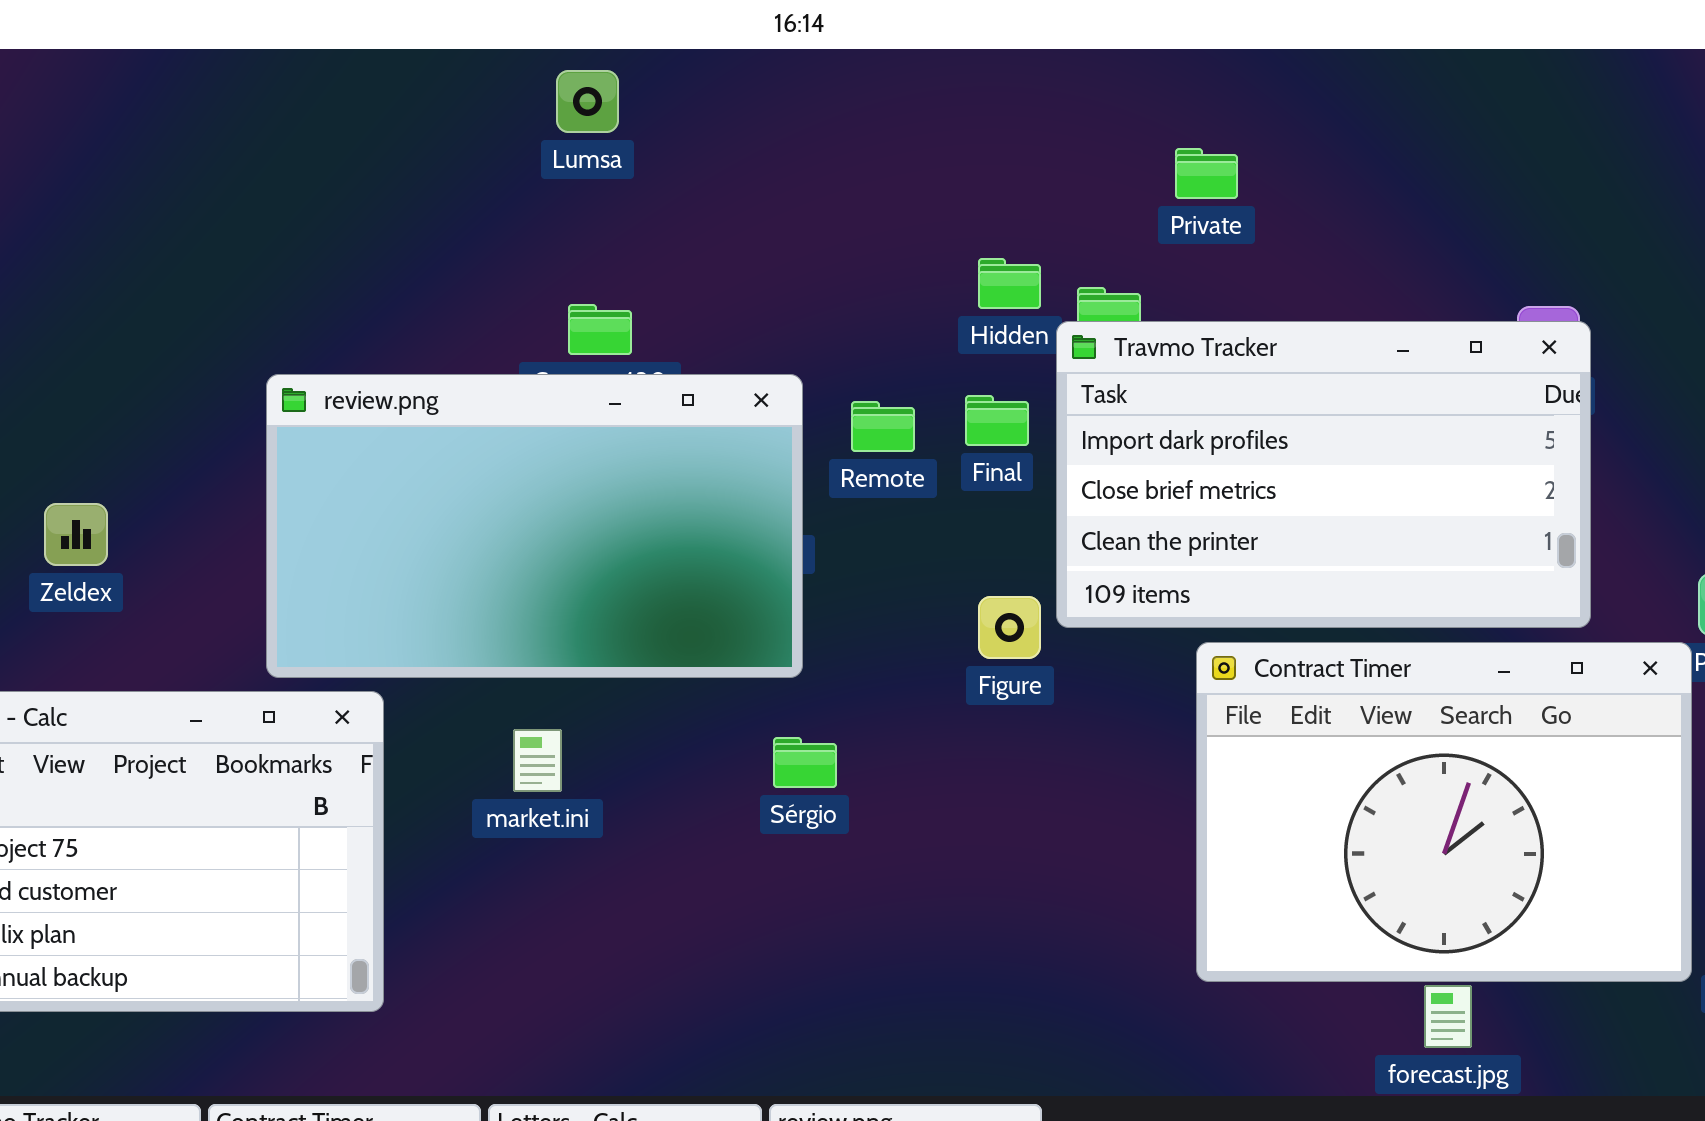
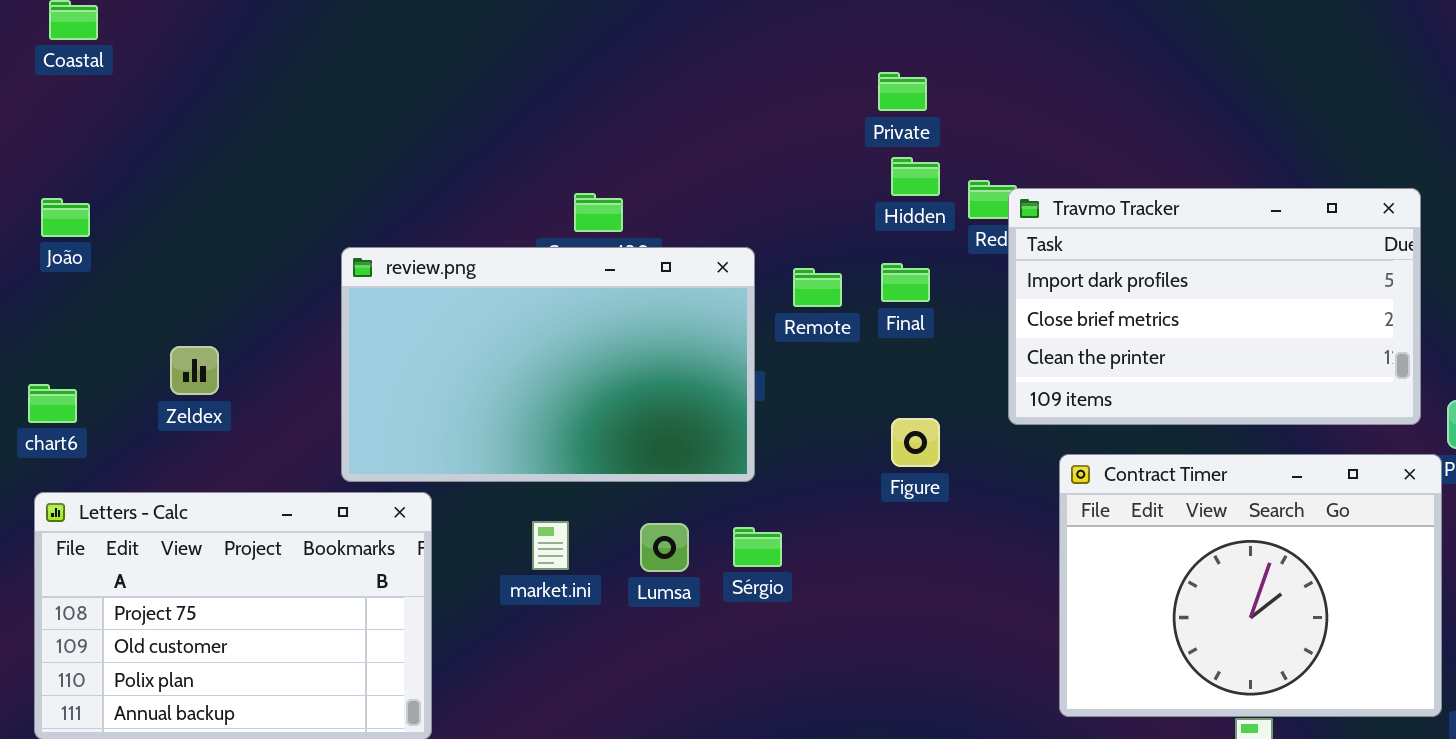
Lumsa: [556,70,619,133] -> [640,523,689,572], moved
Private: [1175,148,1238,199] -> [878,72,927,111], moved
Travmo Tracker: [1056,321,1591,628] -> [1008,188,1421,425], moved

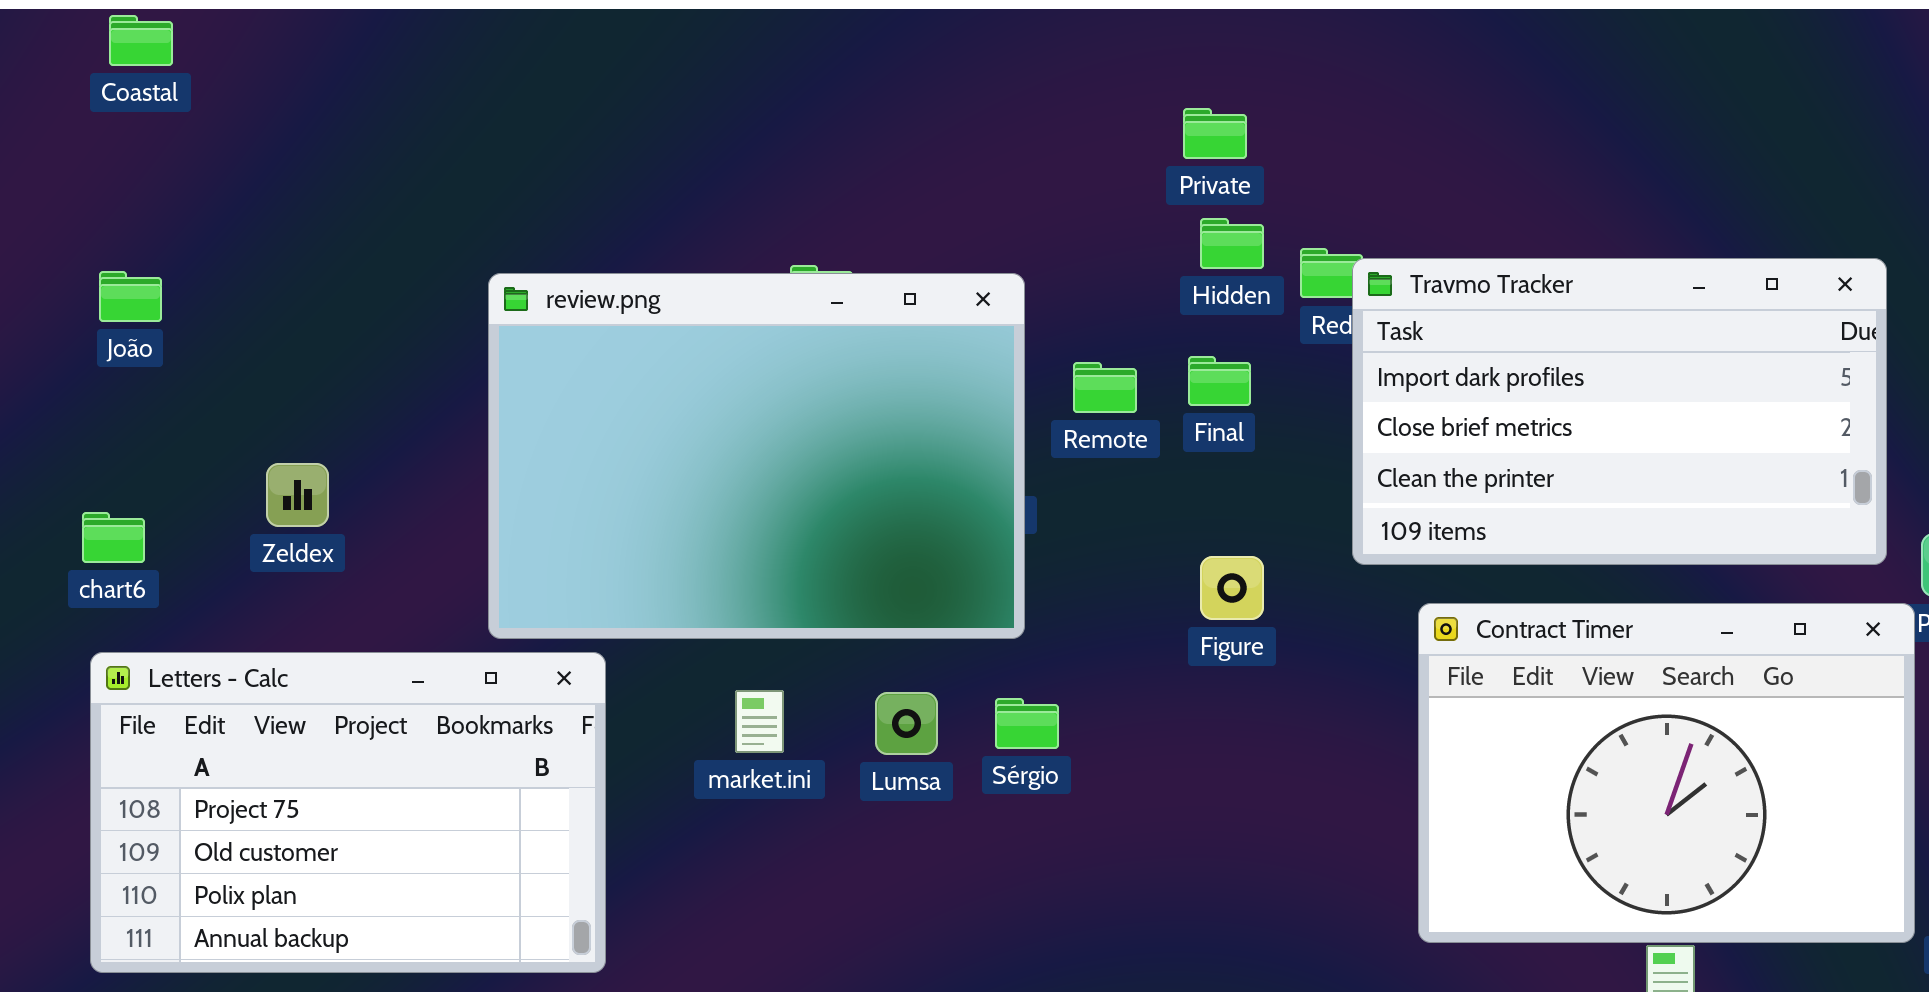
review.png: [341,247,755,482] -> [488,273,1025,639], resized

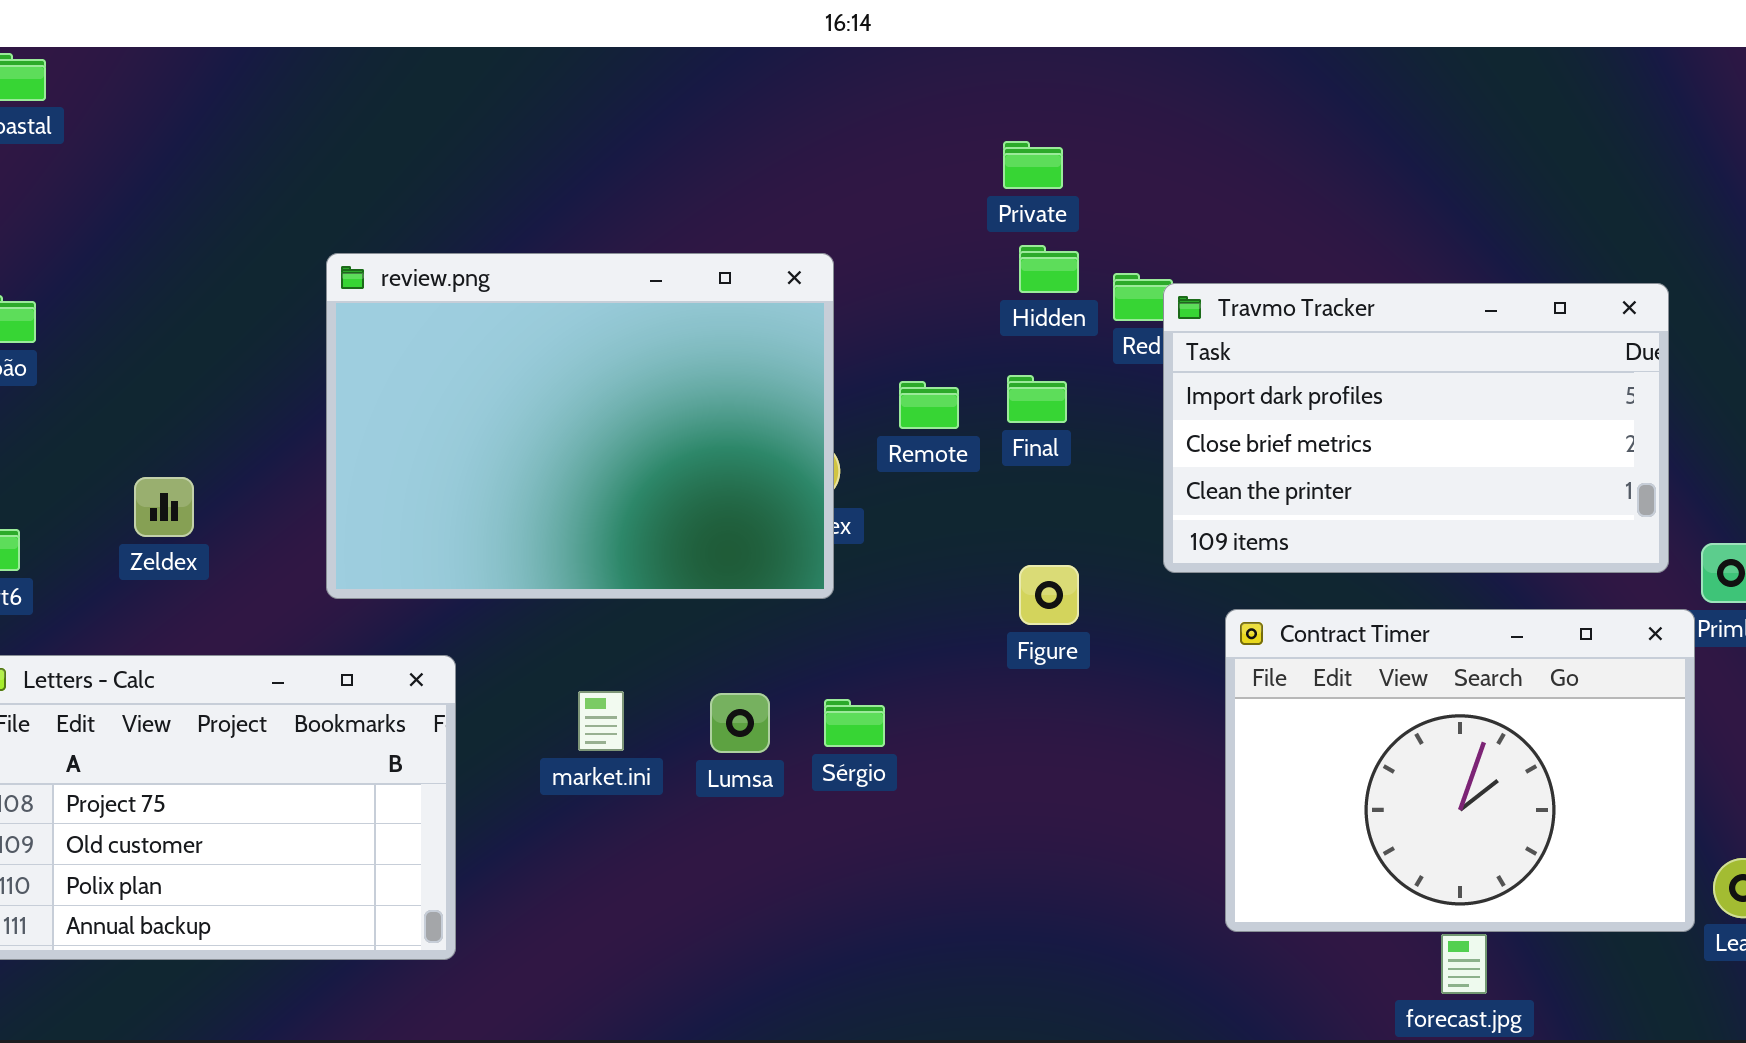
review.png: [488,273,1025,639] -> [326,253,834,599], moved

